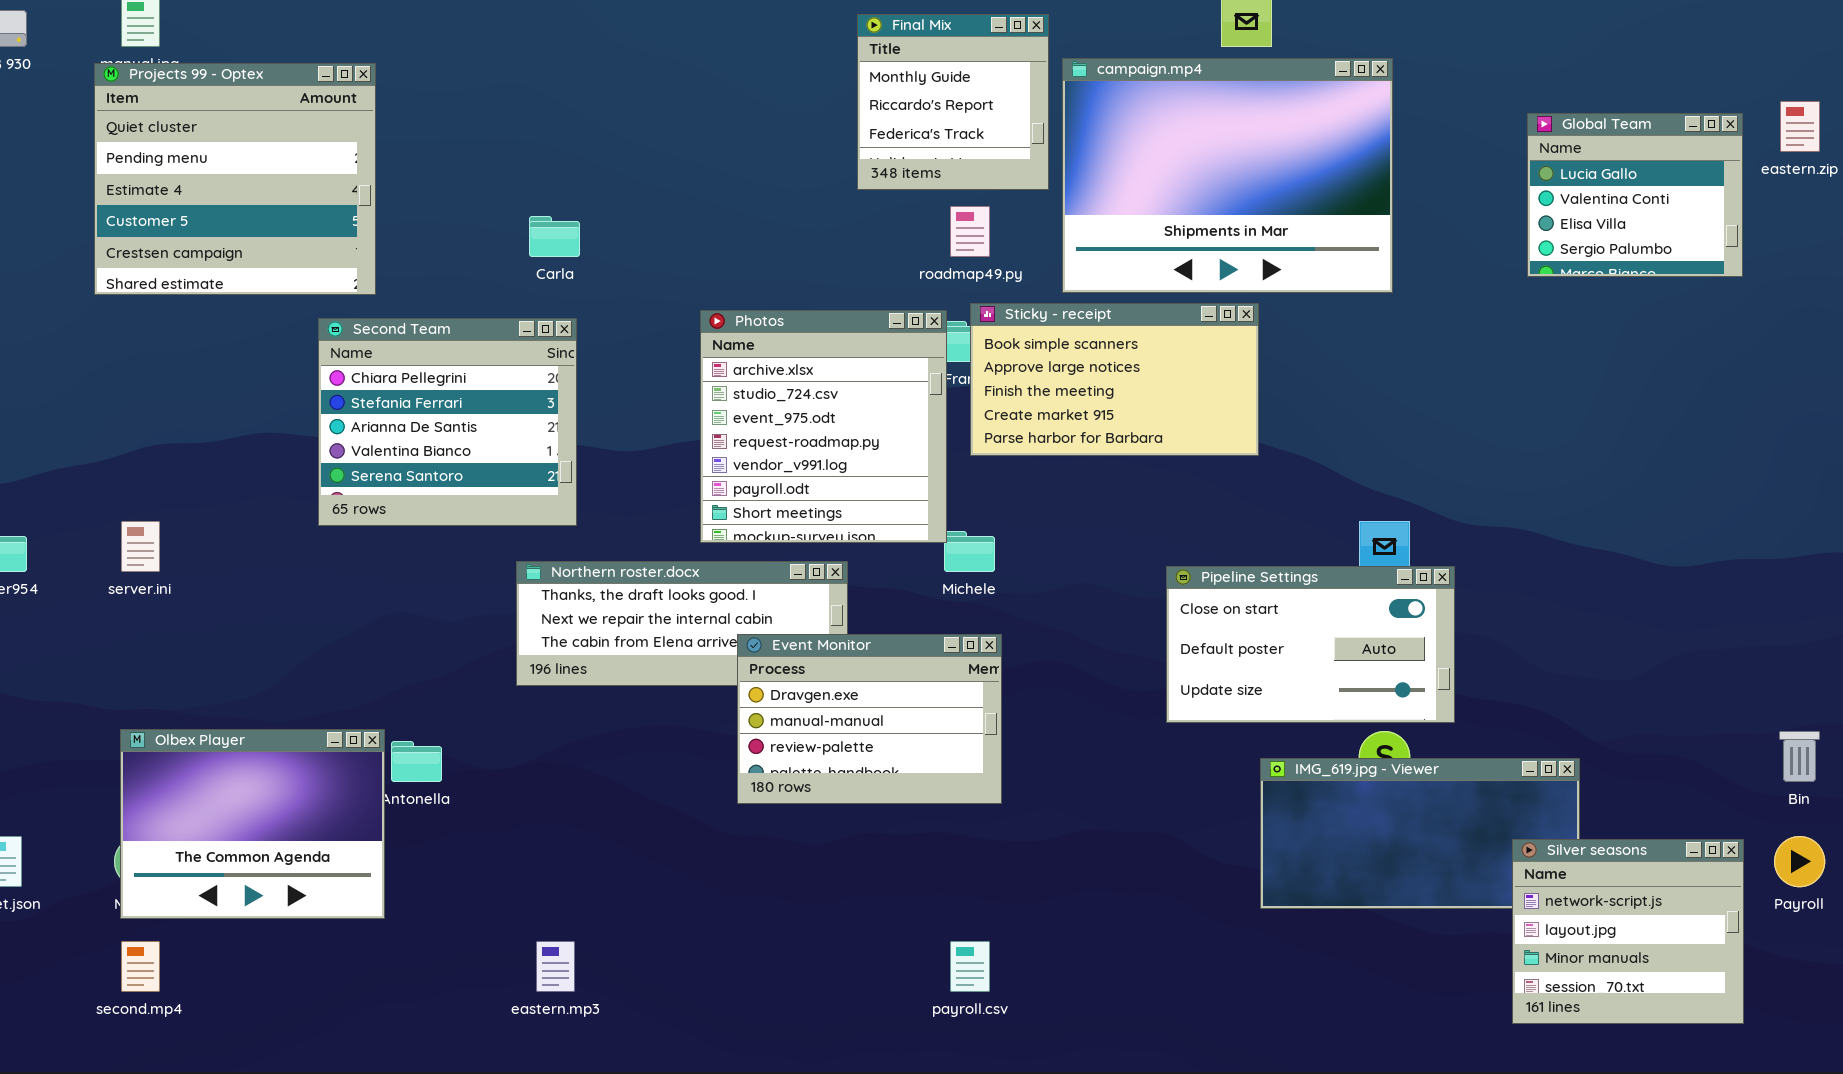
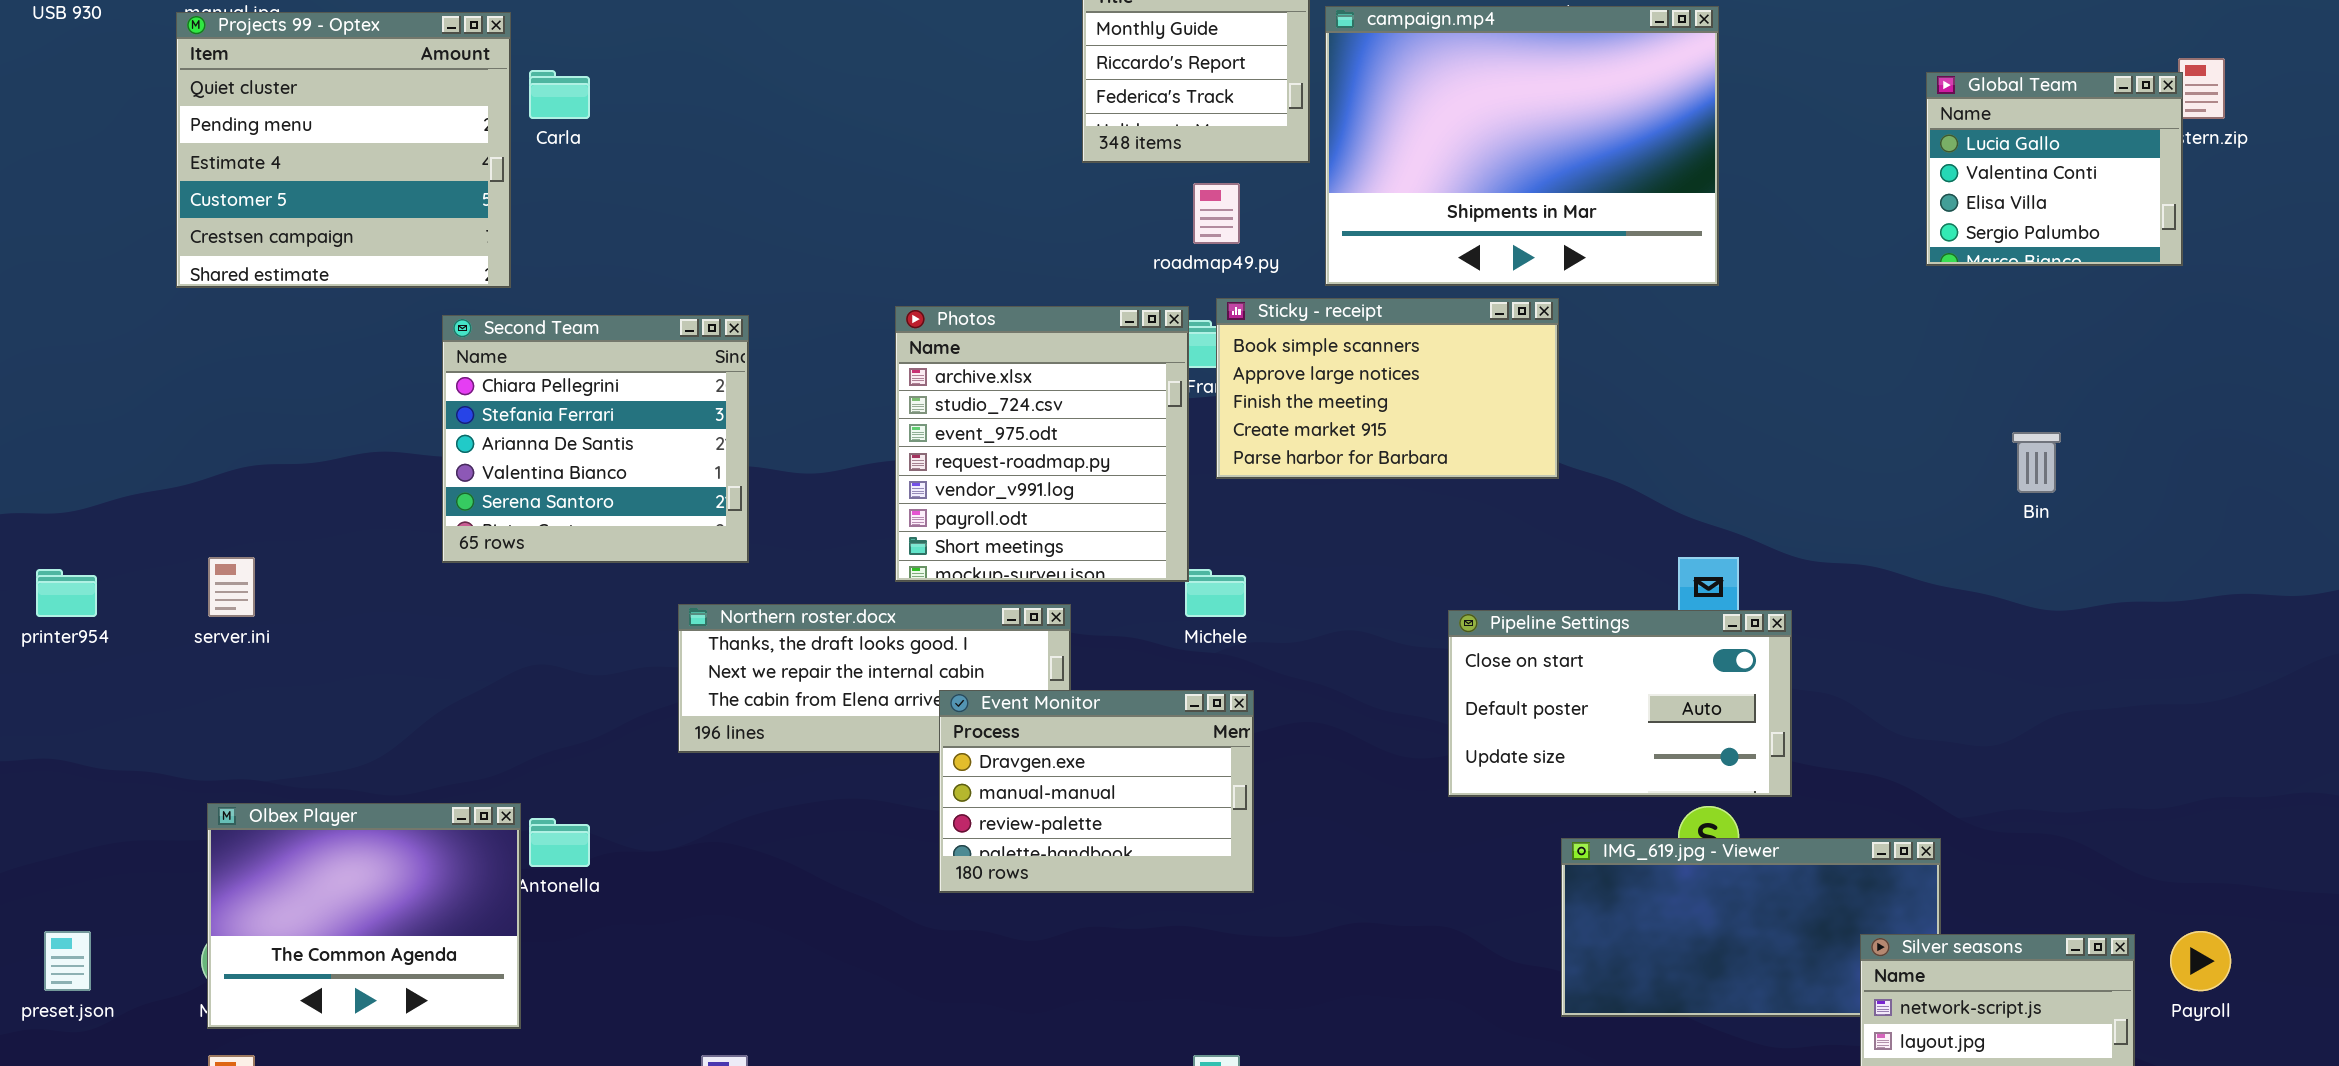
Global Team: [1527,113,1743,277] -> [1926,72,2183,266], moved
Carla: [529,216,580,257] -> [529,70,590,119], moved
Bin: [1779,731,1820,782] -> [2012,432,2061,493], moved

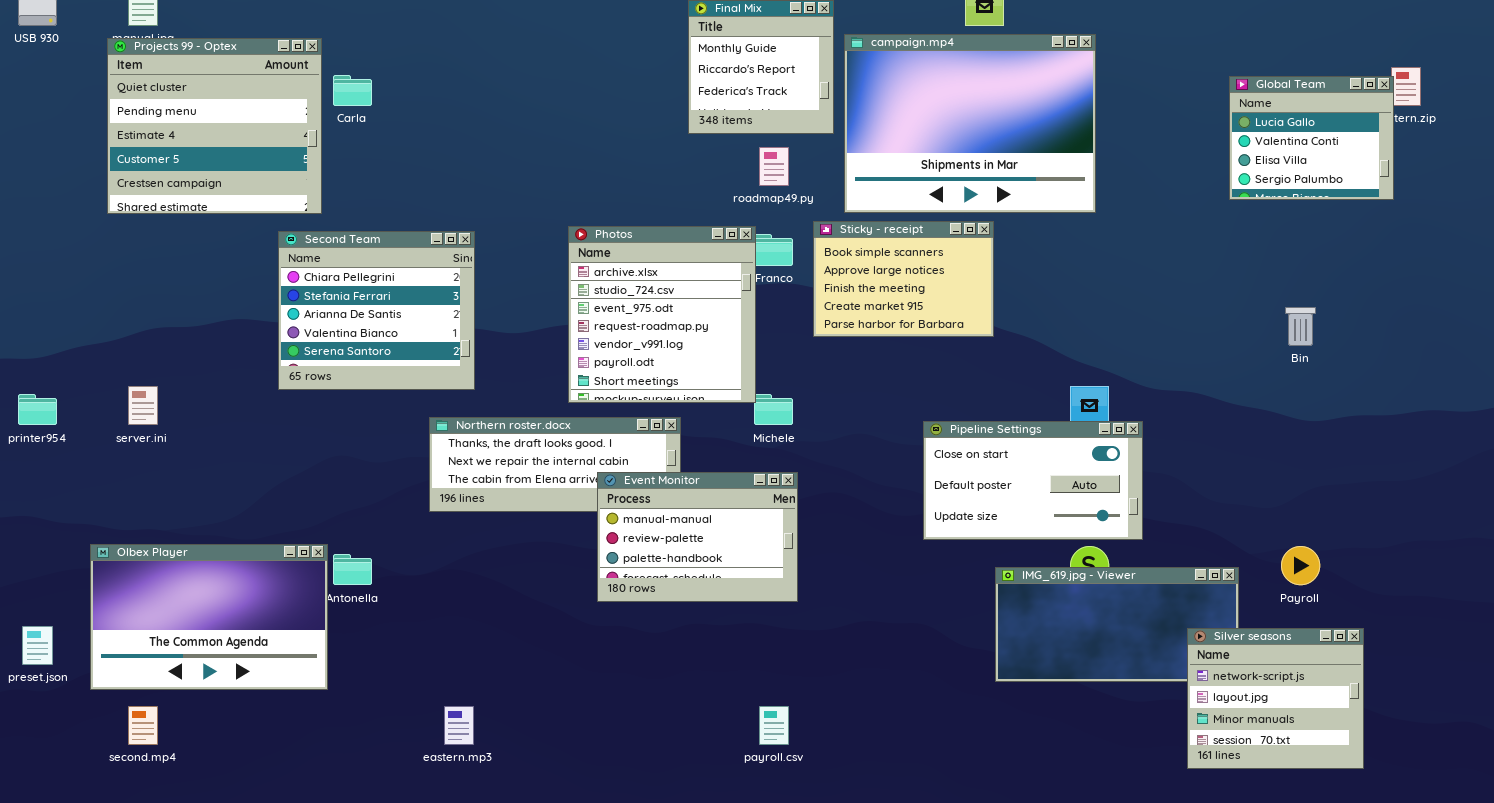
Sticky - receipt: [1216,298,1559,479] -> [813,221,994,337], resized
Event Monitor: [939,690,1254,893] -> [597,472,798,602], scrolled down 1 row
Olbex Player: [207,803,521,1029] -> [90,544,328,690], resized
Payroll: [2170,931,2231,991] -> [1281,546,1320,585], moved

